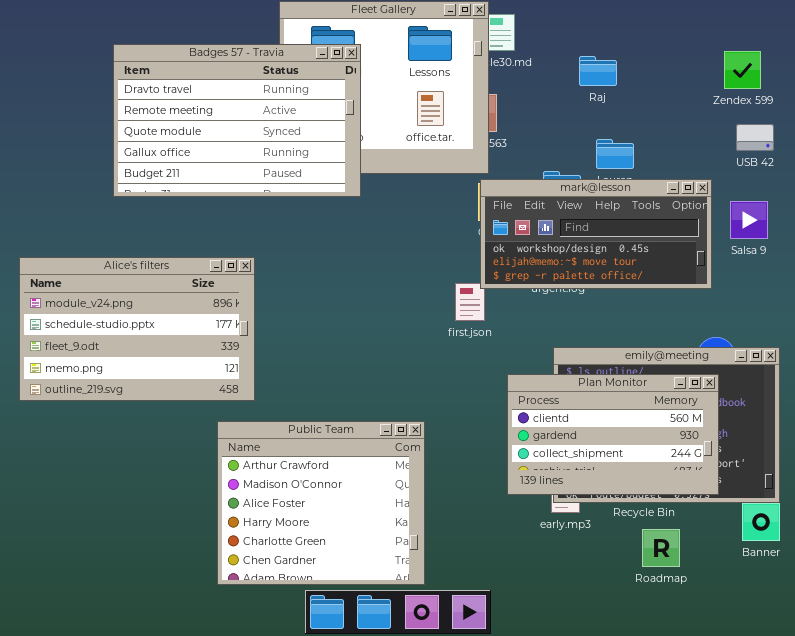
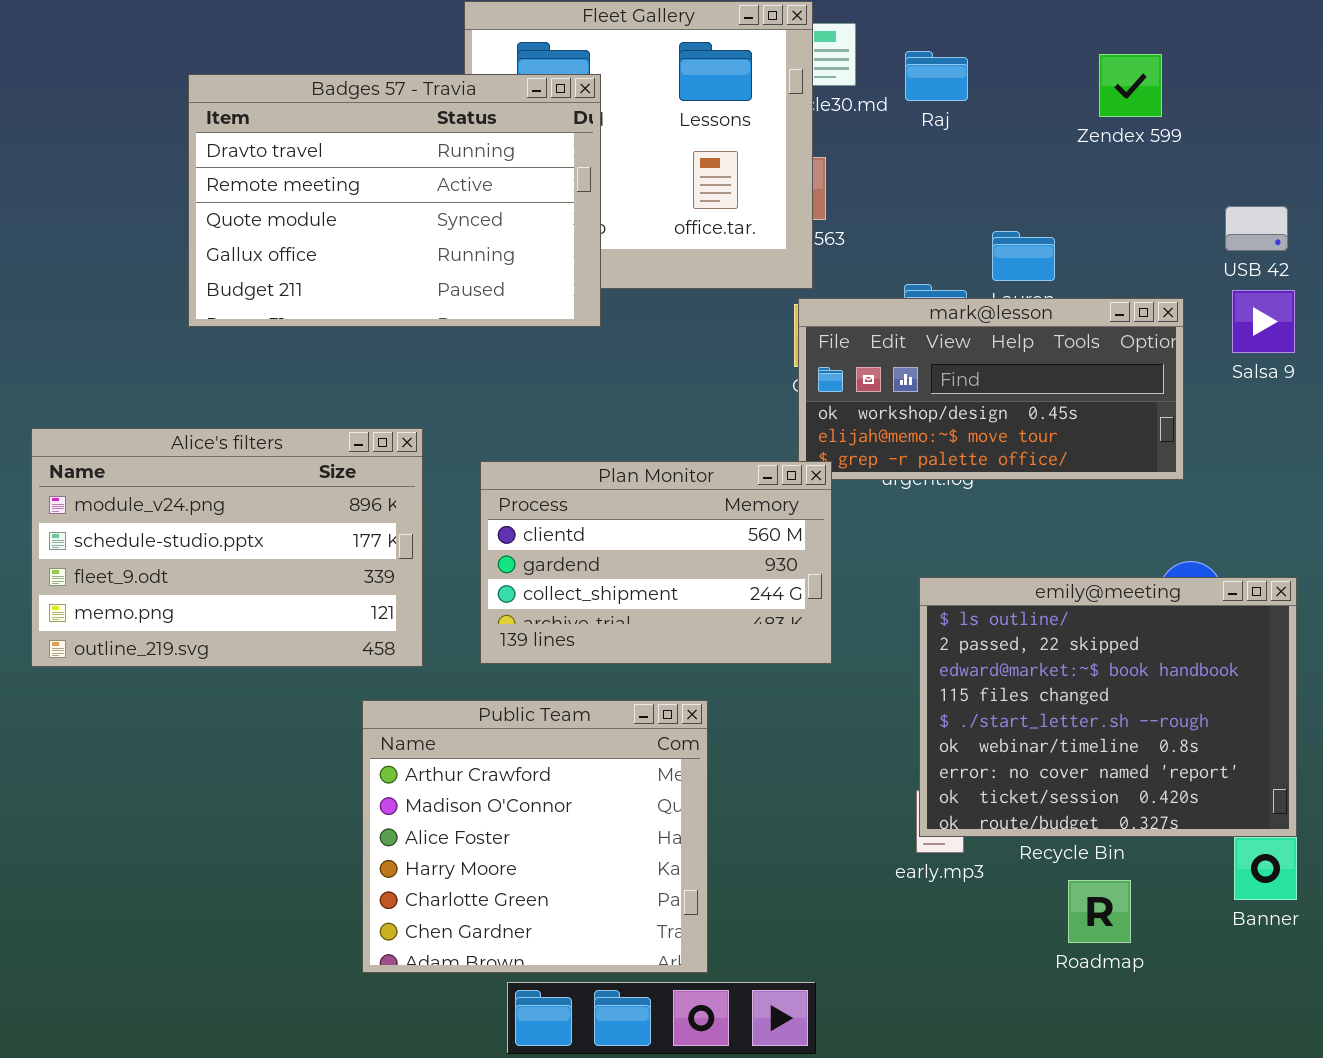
Zendex 599: [724,51,761,89] -> [1099,54,1162,117], moved
Raj: [579,56,617,86] -> [905,51,968,101], moved
Salsa 9: [730,201,768,239] -> [1232,290,1295,353], moved
Plan Monitor: [507,374,719,495] -> [480,461,832,664], moved

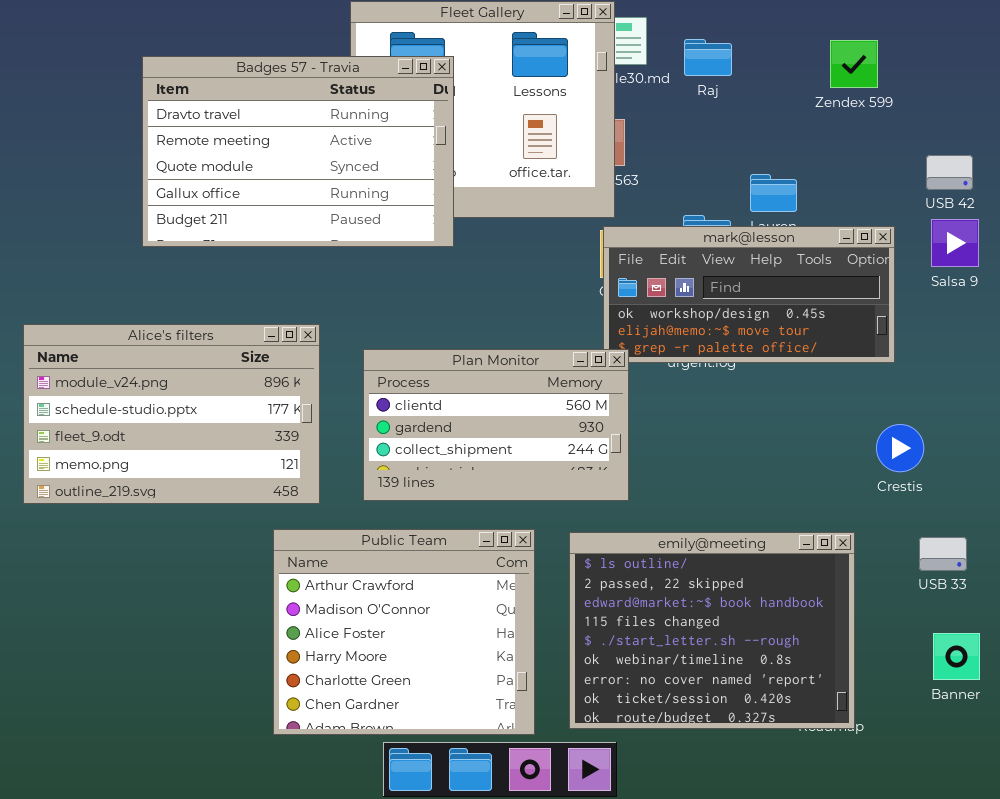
emily@meeting: [919,577,1297,837] -> [569,532,855,729], moved

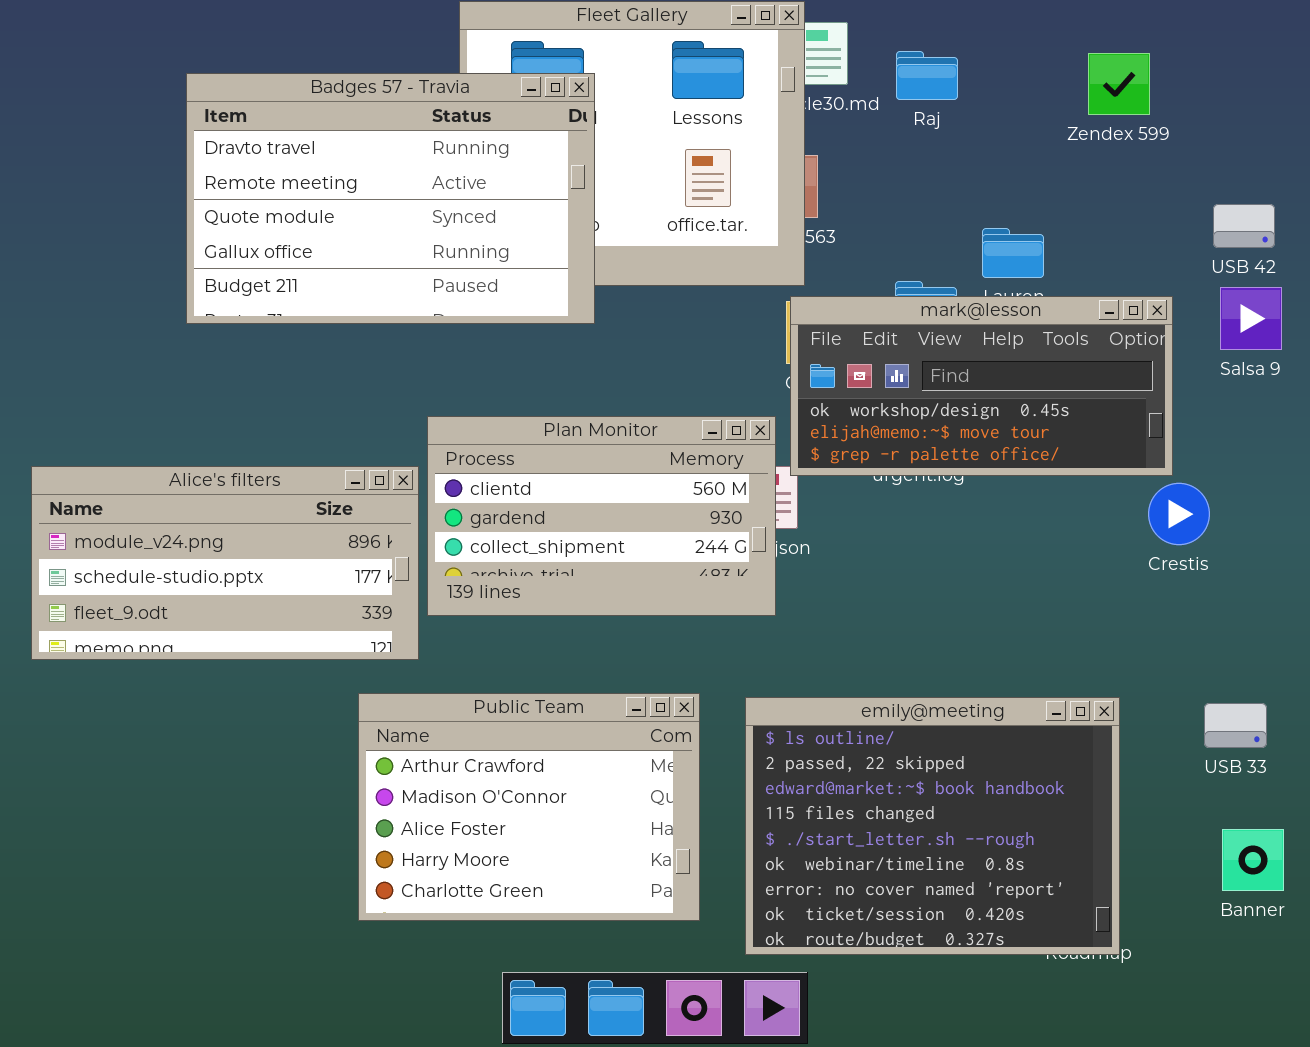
Alice's filters: [23,324,320,504] -> [31,466,419,660], resized
Plan Monitor: [363,349,629,501] -> [427,416,776,616], moved
Crestis: [876,424,924,472] -> [1148,483,1210,545], moved
Public Team: [273,529,535,735] -> [358,693,700,921], resized

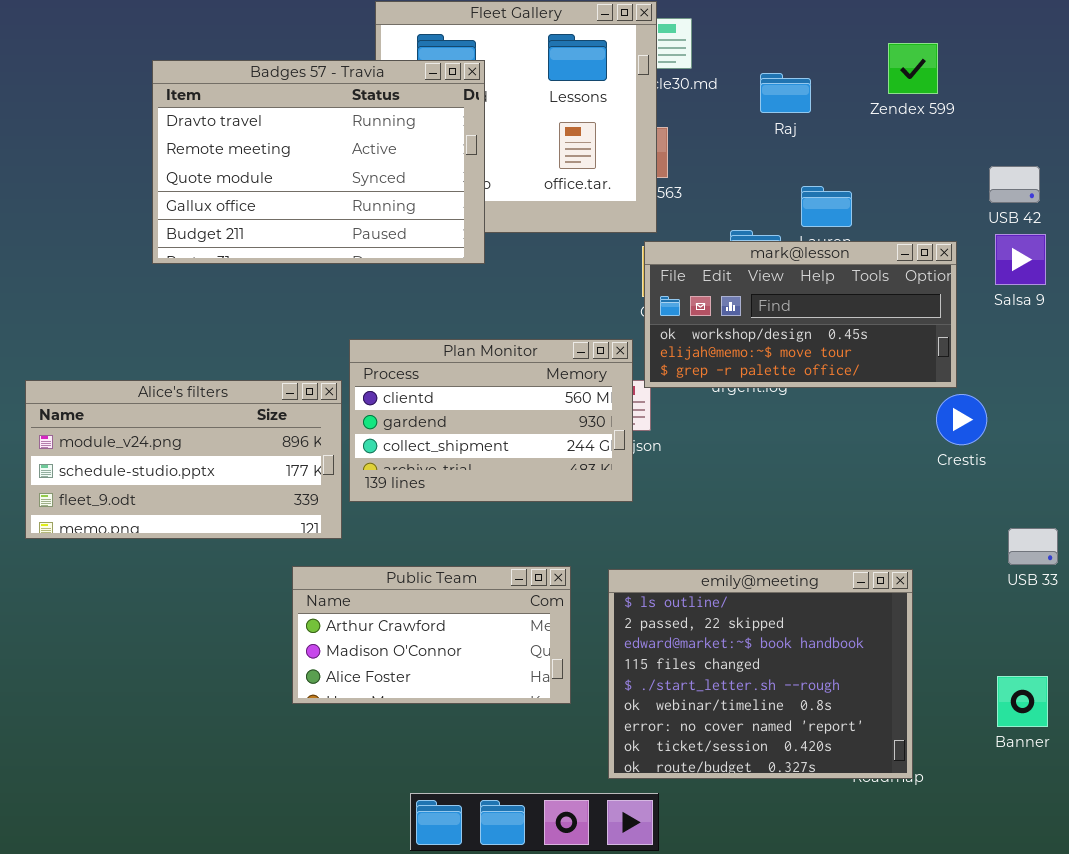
Raj: [896,51,958,100] -> [760,73,811,113], moved
Public Team: [358,693,700,921] -> [292,566,571,704], resized
USB 33: [1204,703,1267,748] -> [1008,528,1058,565], moved

